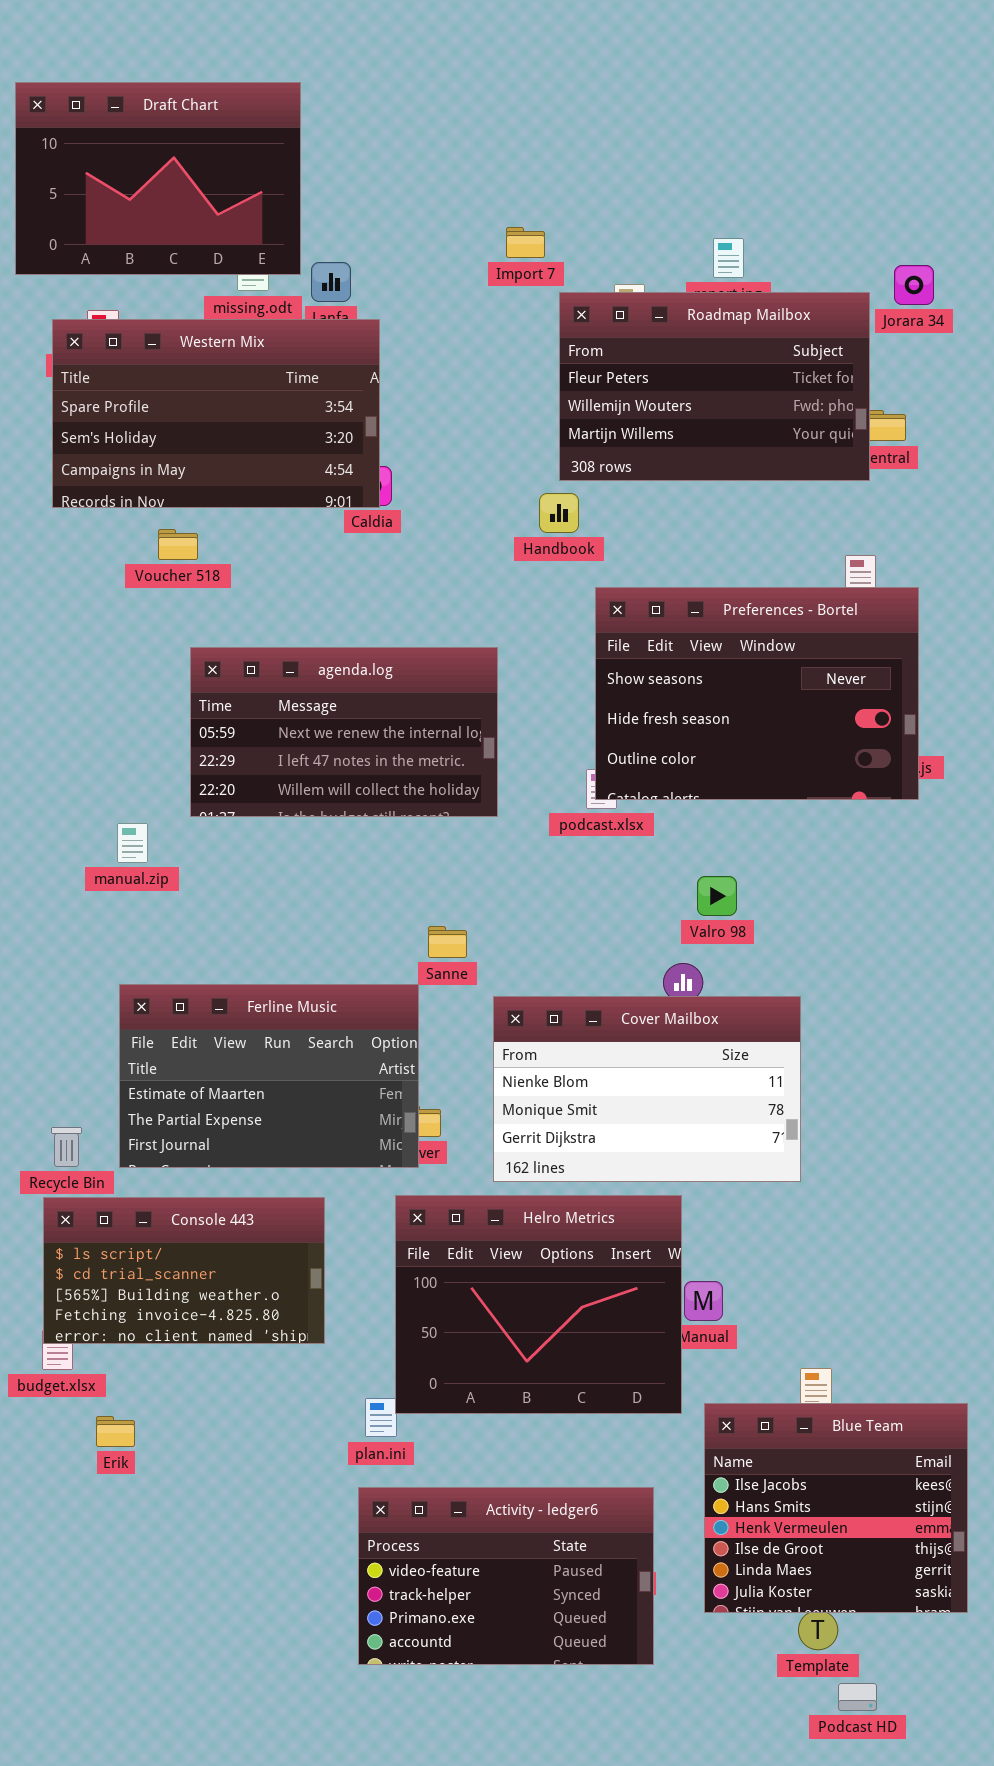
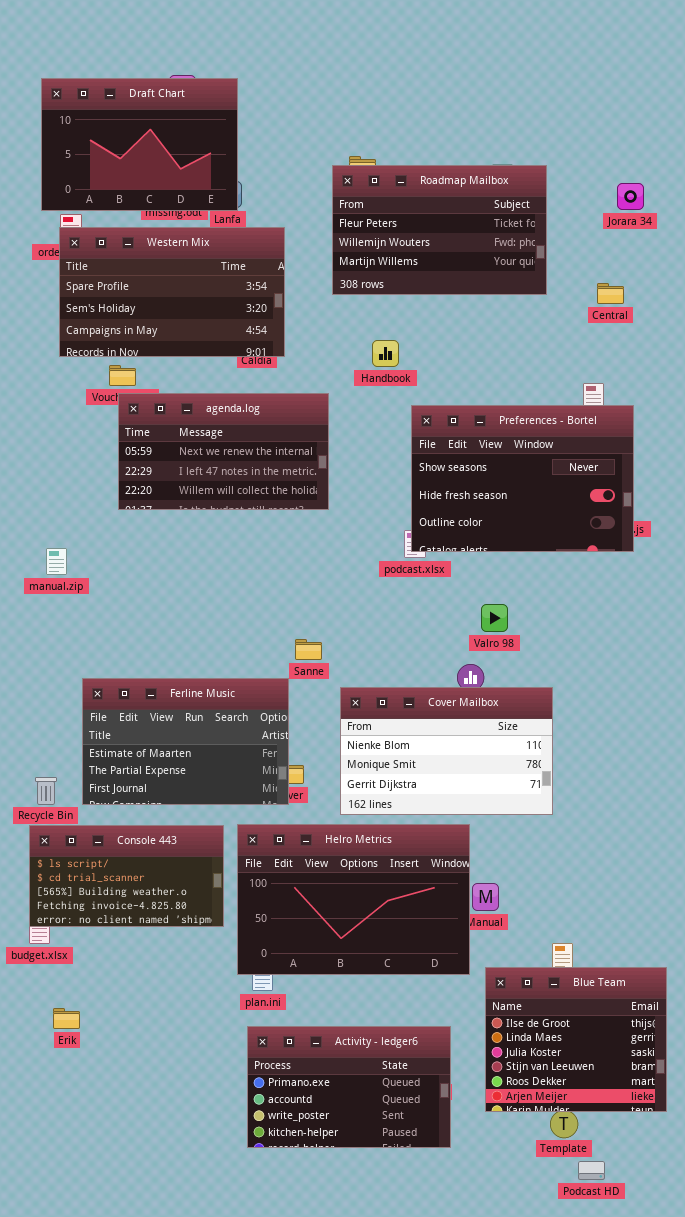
Draft Chart: [15,82,301,275] -> [41,78,238,211], moved
Roadmap Mailbox: [559,292,870,481] -> [332,165,547,295], moved
Western Mix: [52,319,380,508] -> [59,227,285,357], moved
agenda.log: [190,647,498,817] -> [118,393,329,510], moved
manual.zip: [117,823,148,863] -> [46,548,67,575], moved
Helro Metrics: [395,1195,682,1414] -> [237,824,470,975], resized
Blue Team: [704,1403,968,1613] -> [485,967,667,1112], scrolled down 3 rows
Erik: [96,1416,135,1447] -> [53,1008,80,1029], moved
Activity - ledger6: [358,1487,654,1665] -> [247,1026,451,1148], scrolled down 2 rows

